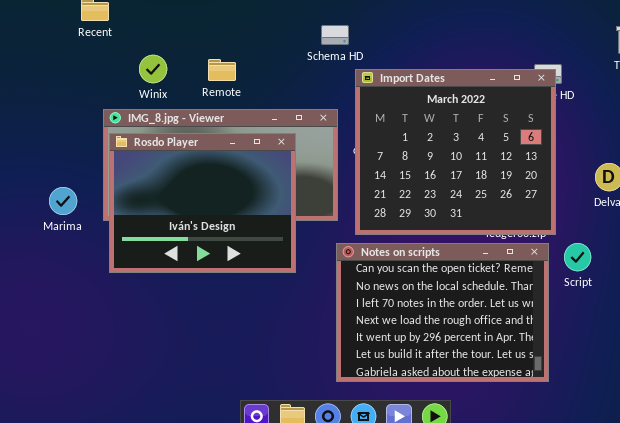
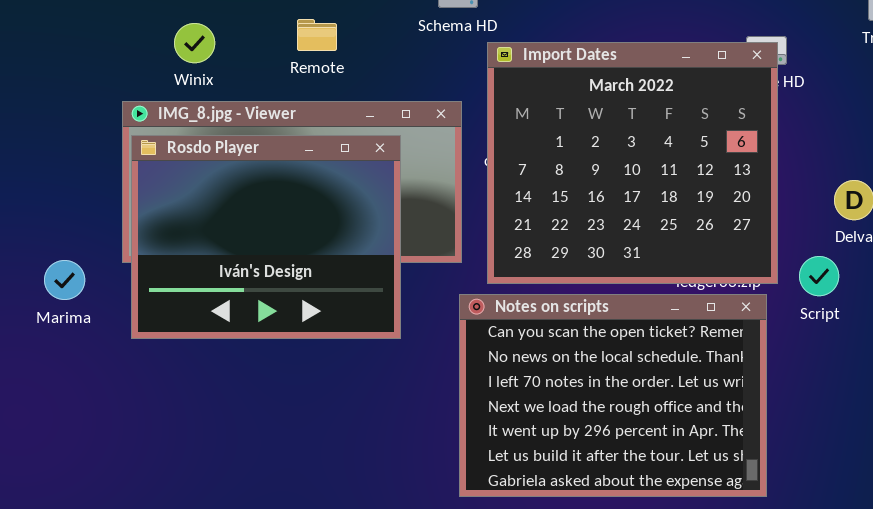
Remote: [208,59,236,81] -> [297,19,337,51], moved
Marima: [49,187,77,215] -> [44,260,85,300], moved
Script: [564,243,591,271] -> [799,256,839,296], moved

